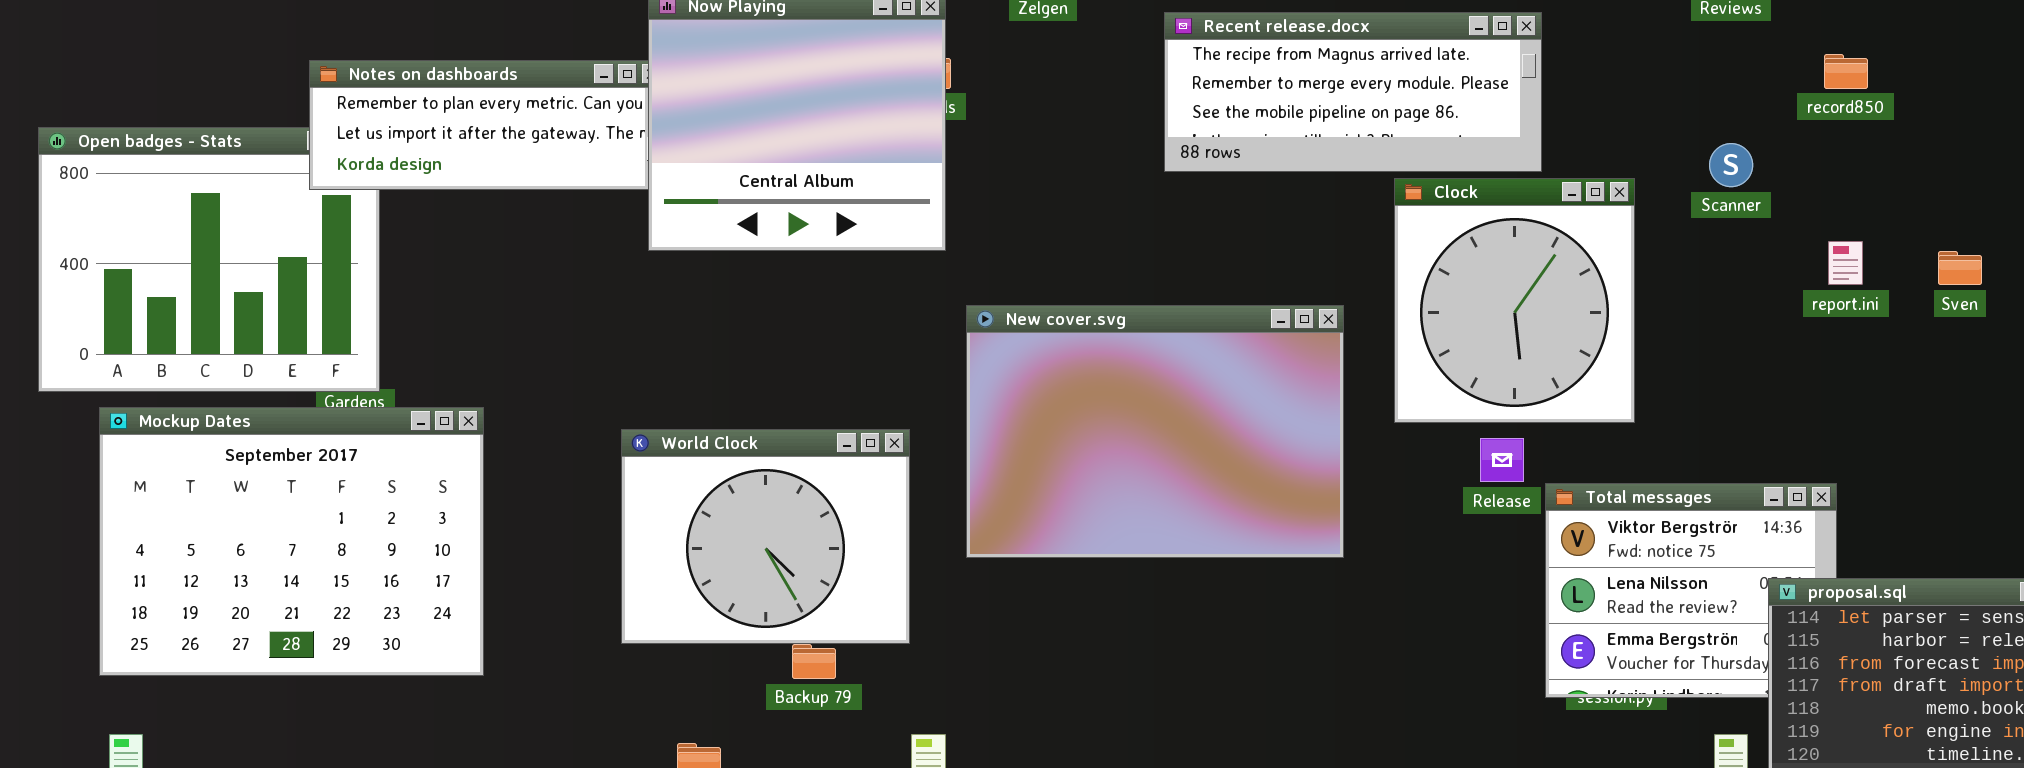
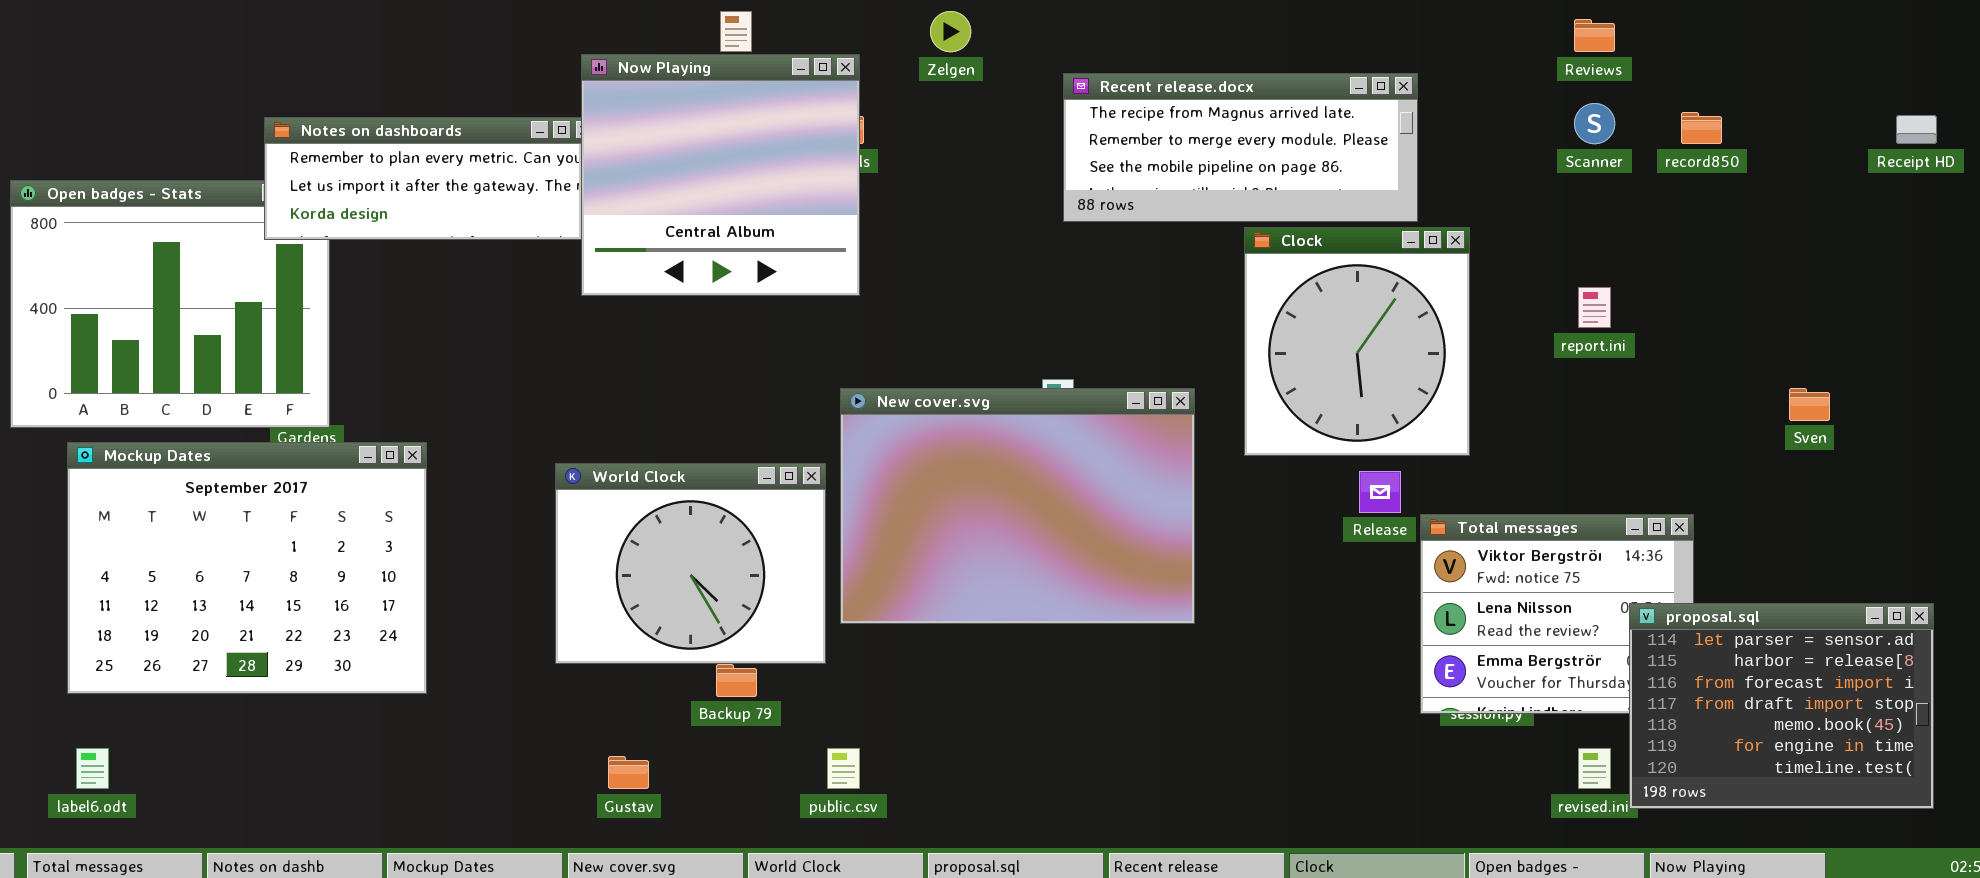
Scanner: [1709,143,1753,187] -> [1574,103,1615,144], moved
Clock: [1394,178,1635,423] -> [1244,227,1470,456], moved
report.ini: [1828,241,1863,285] -> [1578,287,1611,328], moved
Sven: [1938,251,1982,285] -> [1789,388,1830,421], moved
New cover.svg: [966,305,1344,558] -> [840,388,1195,624], moved

